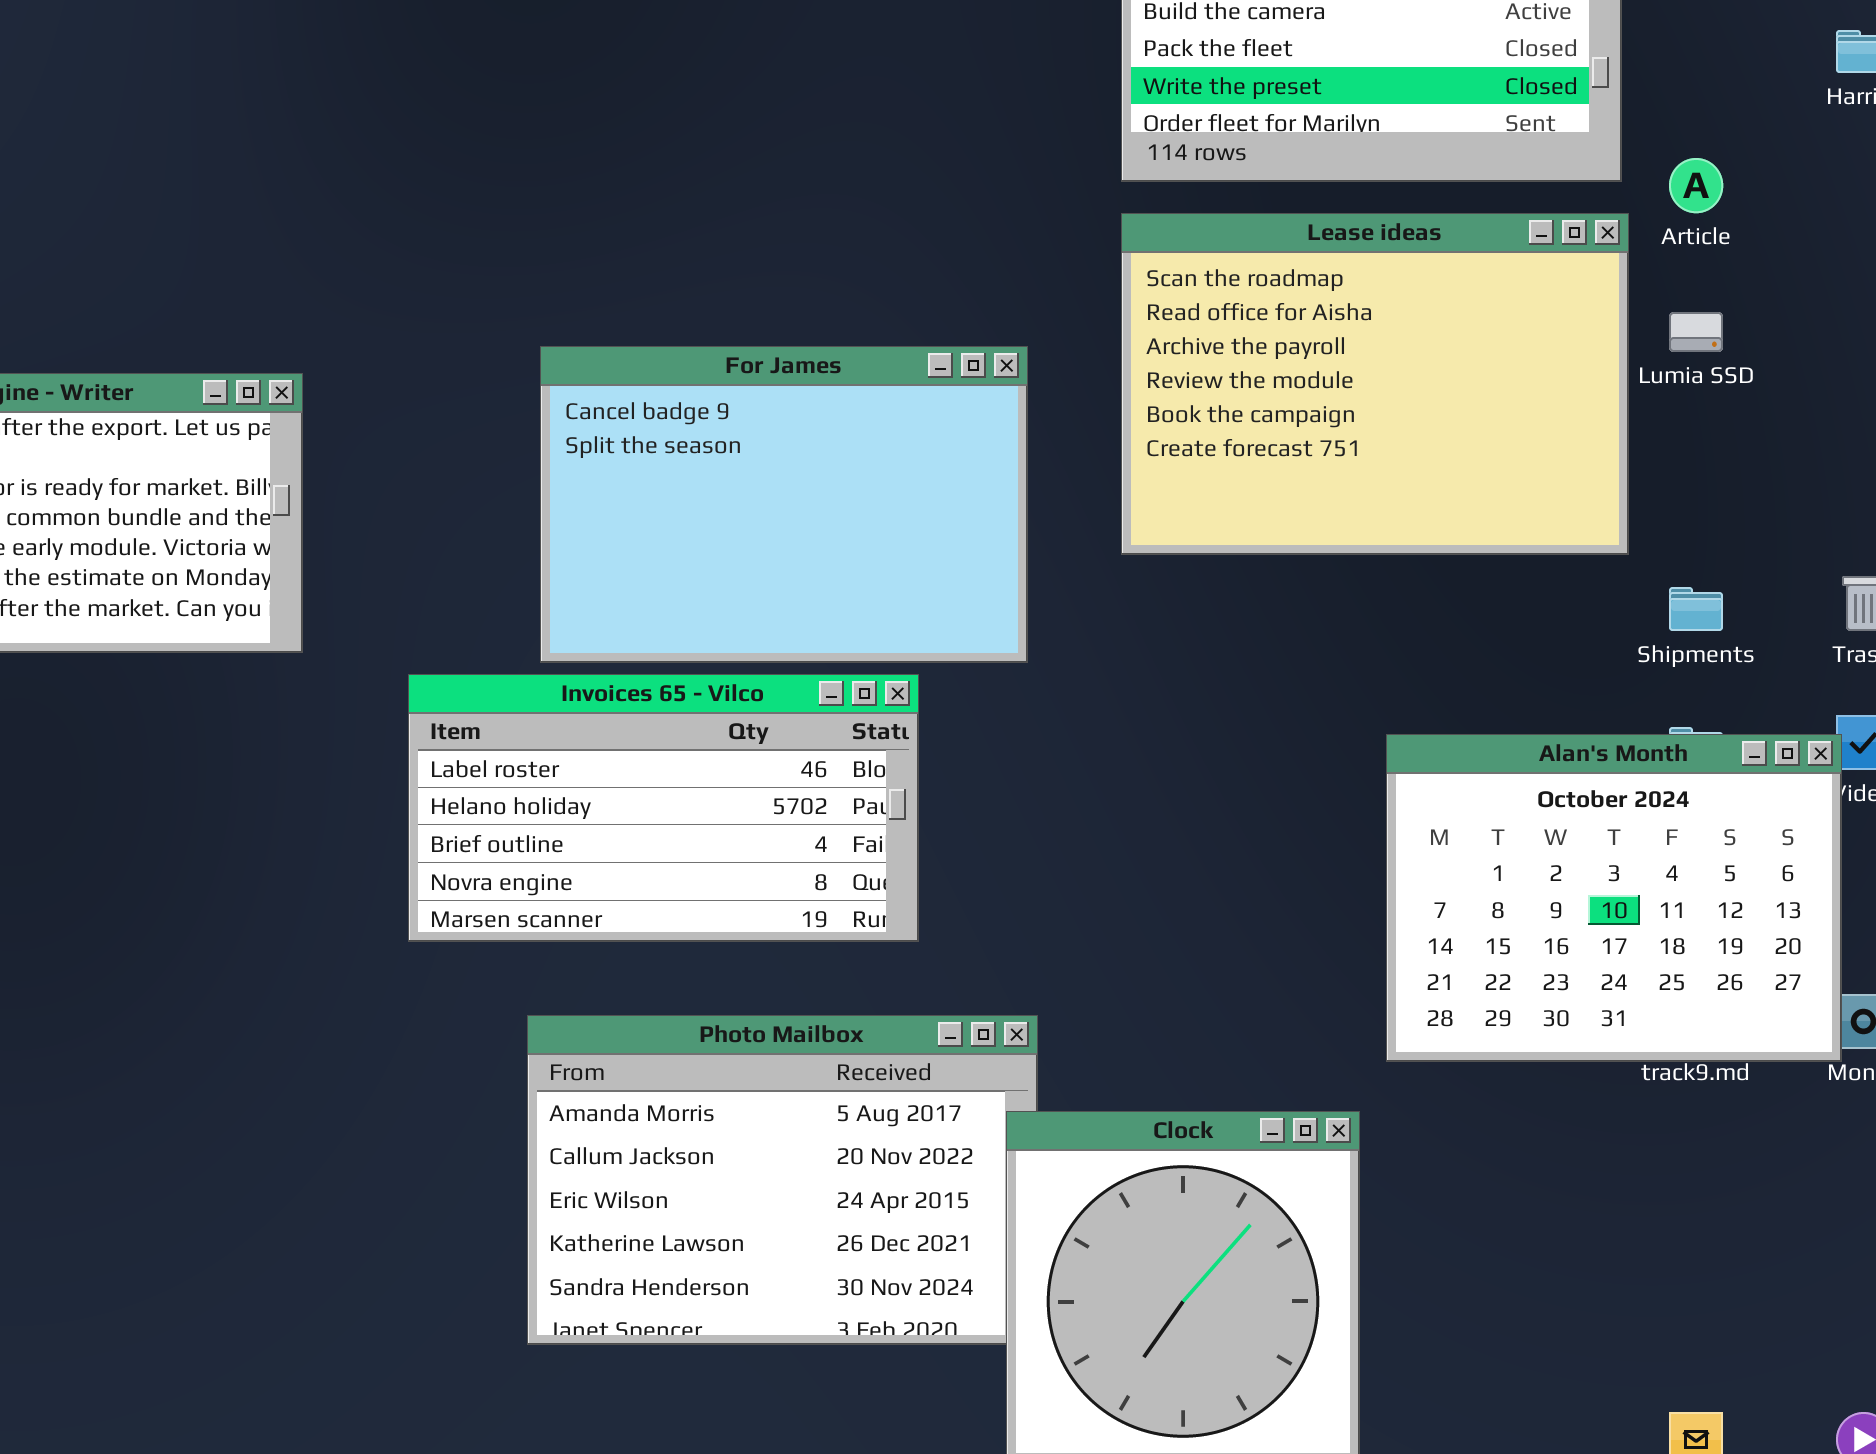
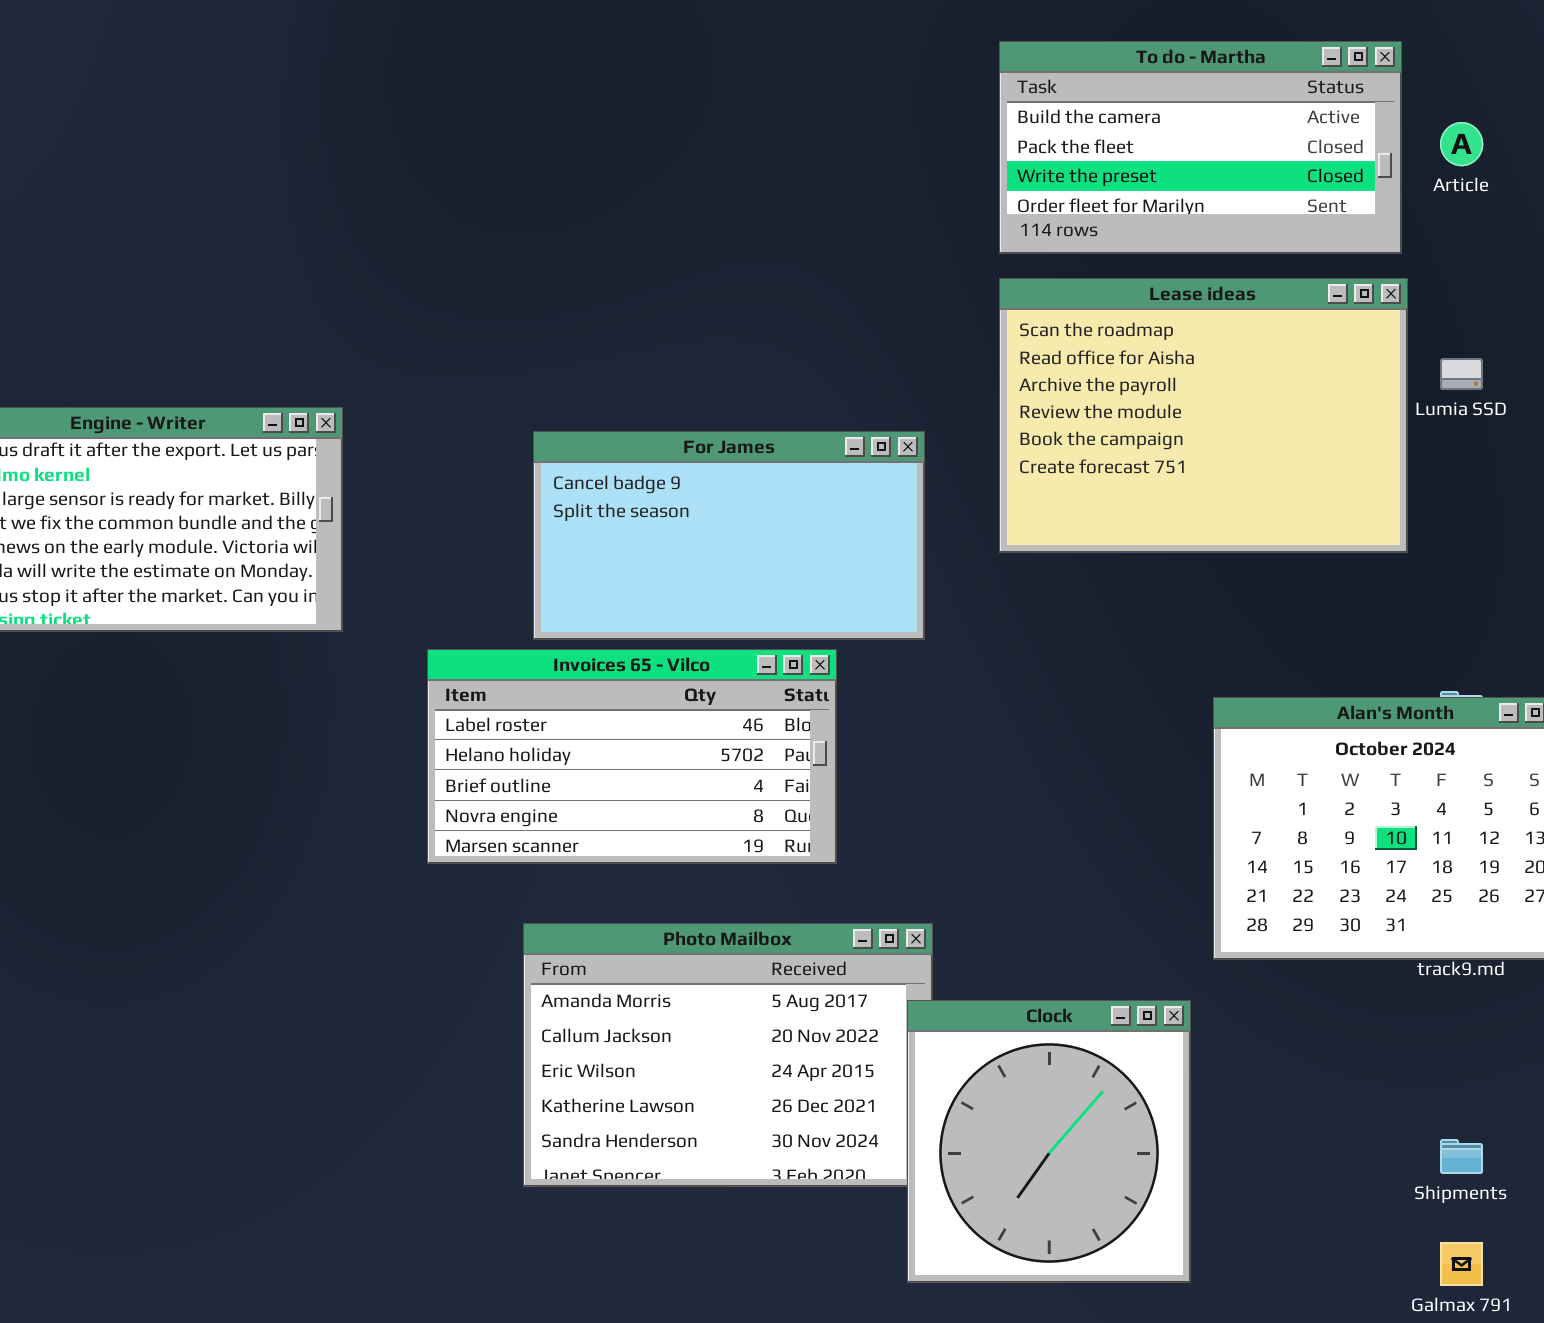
Article: [1669,158,1723,213] -> [1440,122,1483,166], moved
For James: [540,346,1028,663] -> [533,431,925,640], resized
Shipments: [1669,587,1723,631] -> [1440,1139,1483,1174], moved

